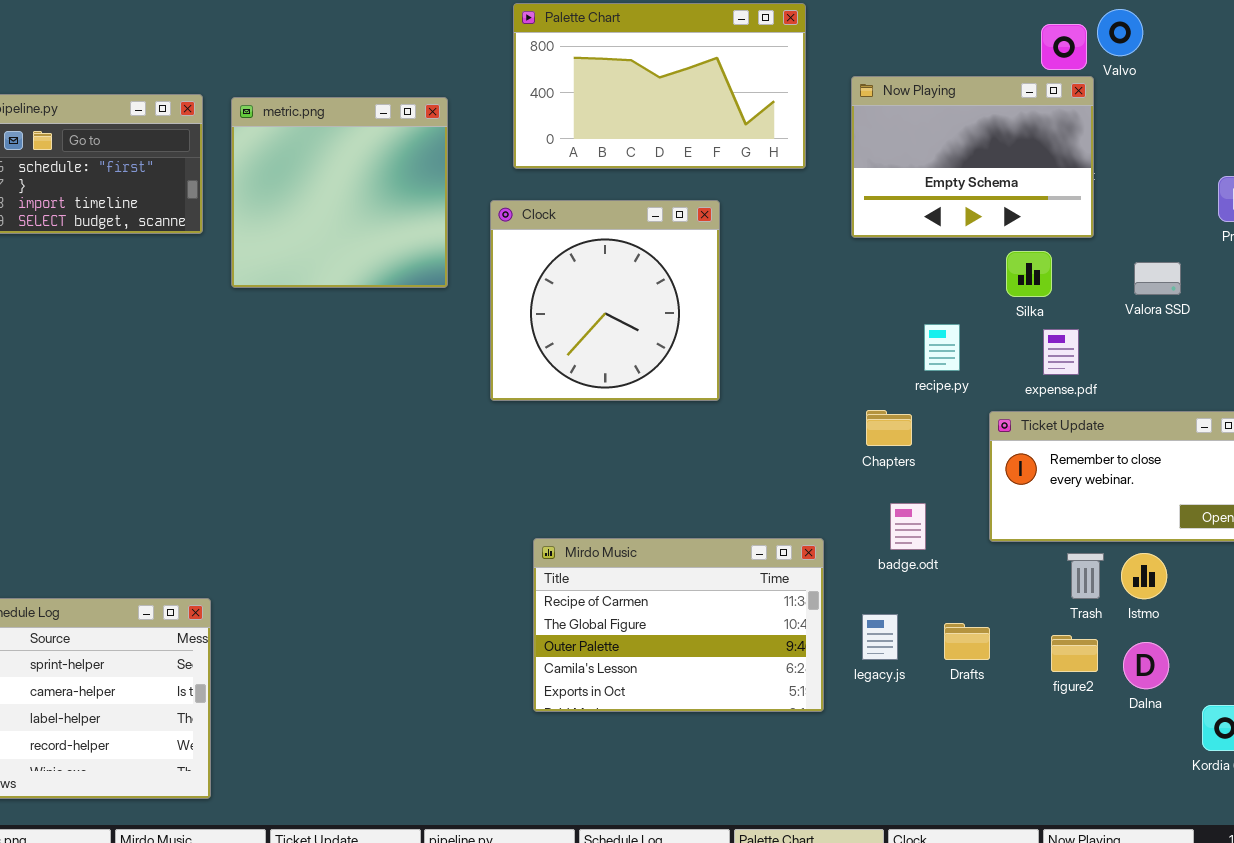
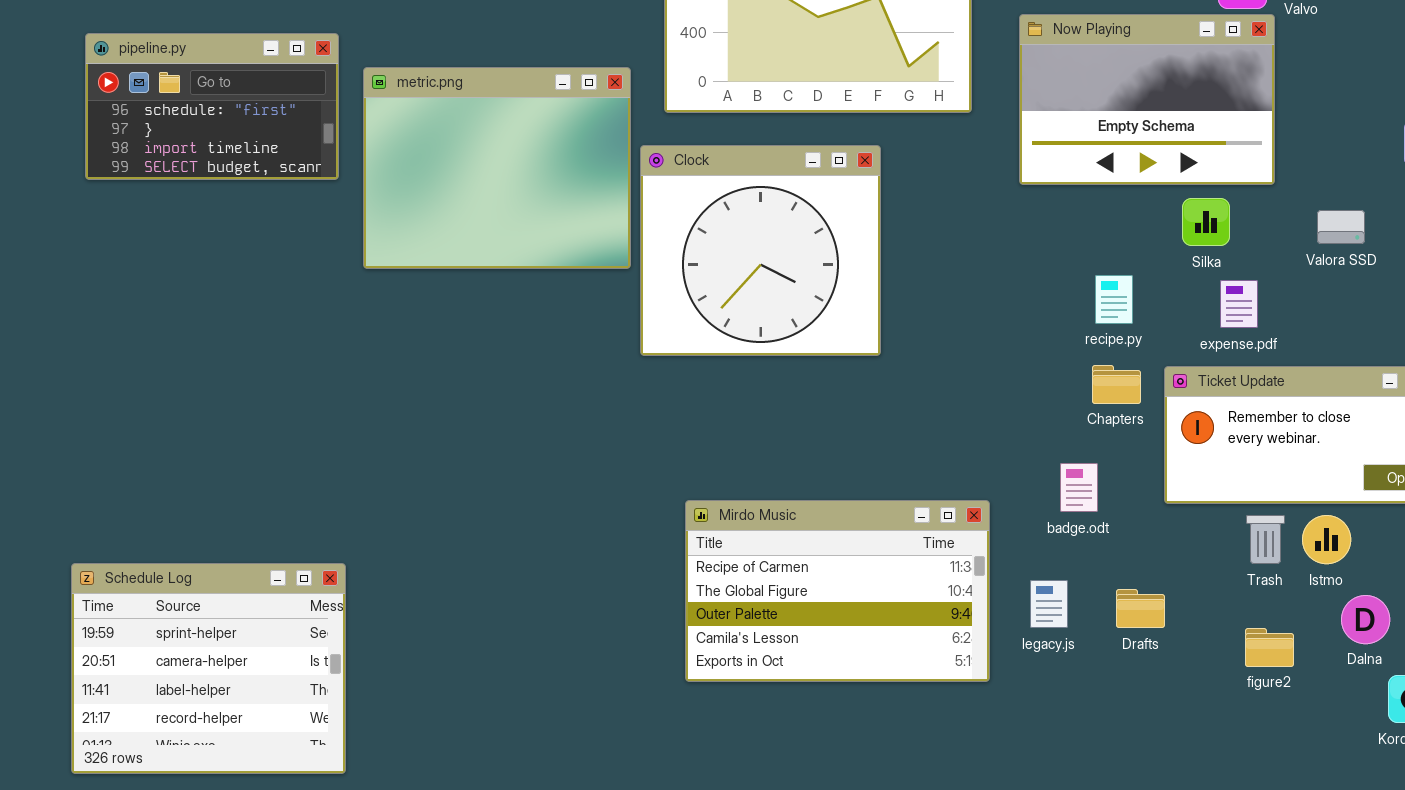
metric.png: [231,97,448,288] -> [363,67,631,269], moved, resized
Chapters: [866,410,912,446] -> [1092,365,1141,404], moved
figure2: [1051,635,1098,672] -> [1245,628,1294,667], moved
Dalna: [1123,642,1169,689] -> [1341,595,1390,644], moved

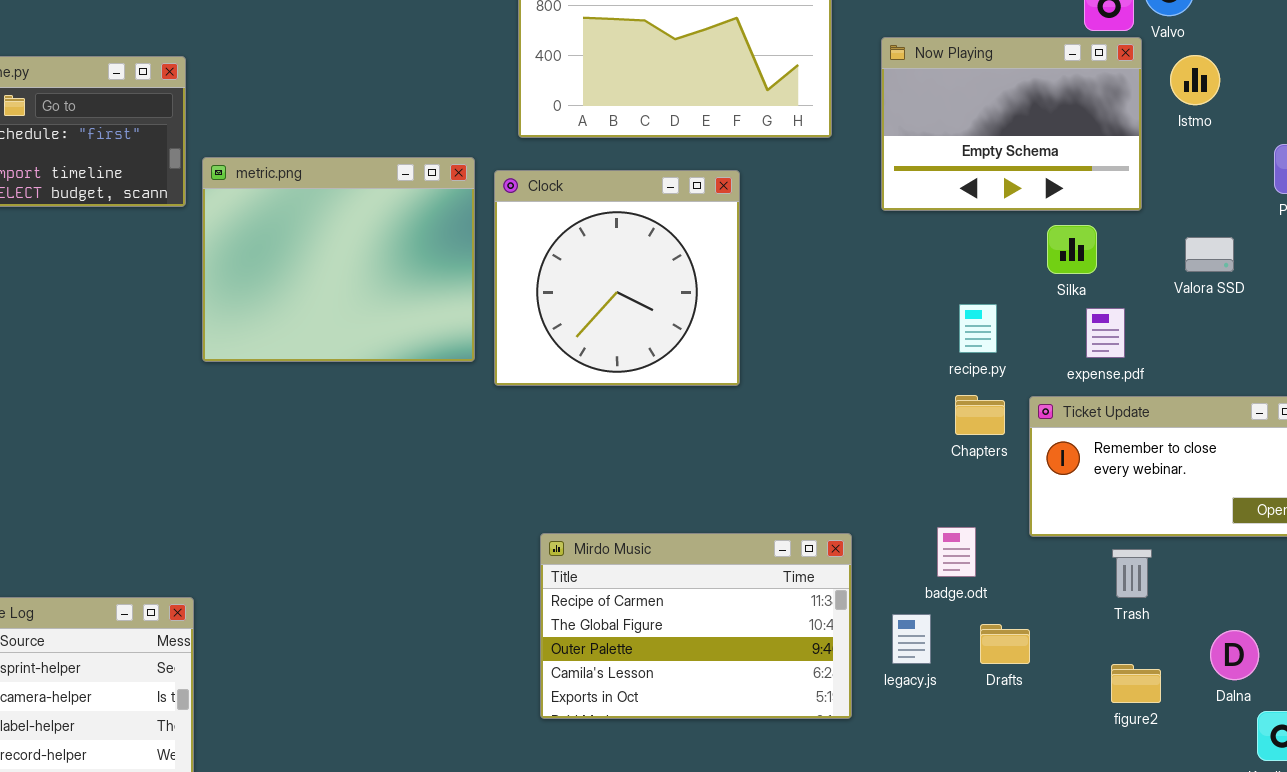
metric.png: [363,67,631,269] -> [202,157,475,362], moved
badge.odt: [1060,463,1098,512] -> [937,527,976,577], moved
Istmo: [1302,515,1351,564] -> [1170,55,1220,105], moved

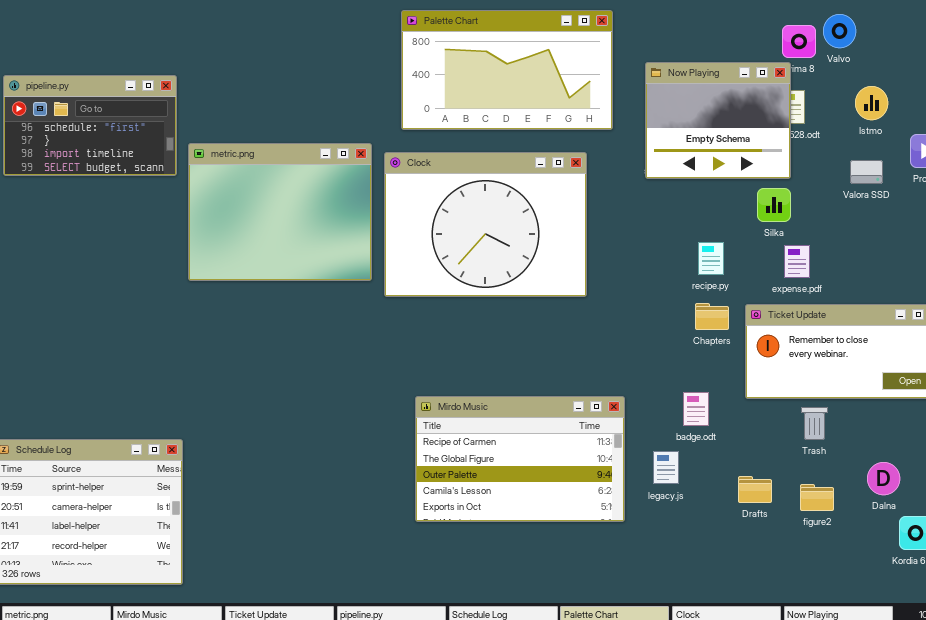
Now Playing: [881,37,1142,211] -> [645,62,791,179], resized
Istmo: [1170,55,1220,105] -> [855,86,888,120], moved
Clock: [494,170,740,386] -> [384,152,587,297], resized
Valora SSD: [1185,237,1234,272] -> [850,160,883,184], moved
Drafts: [980,624,1030,664] -> [738,476,772,503], moved

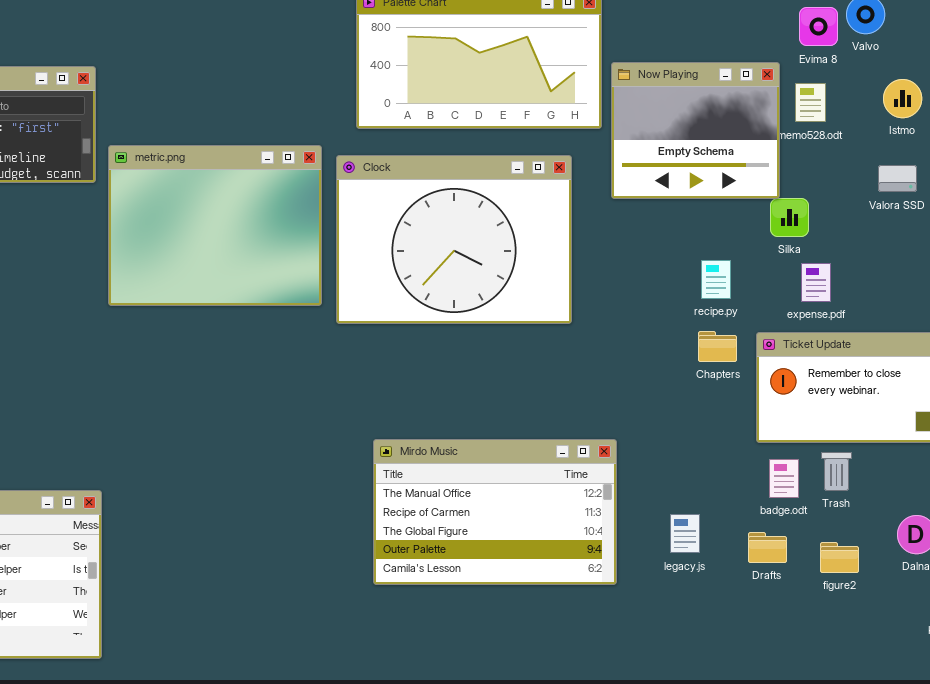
Now Playing: [645,62,791,179] -> [611,62,780,199], moved
badge.odt: [683,392,709,426] -> [769,459,799,498], moved
Mirdo Music: [415,396,625,522] -> [373,439,617,585], scrolled up 1 row
legacy.js: [653,451,679,484] -> [670,514,700,553], moved

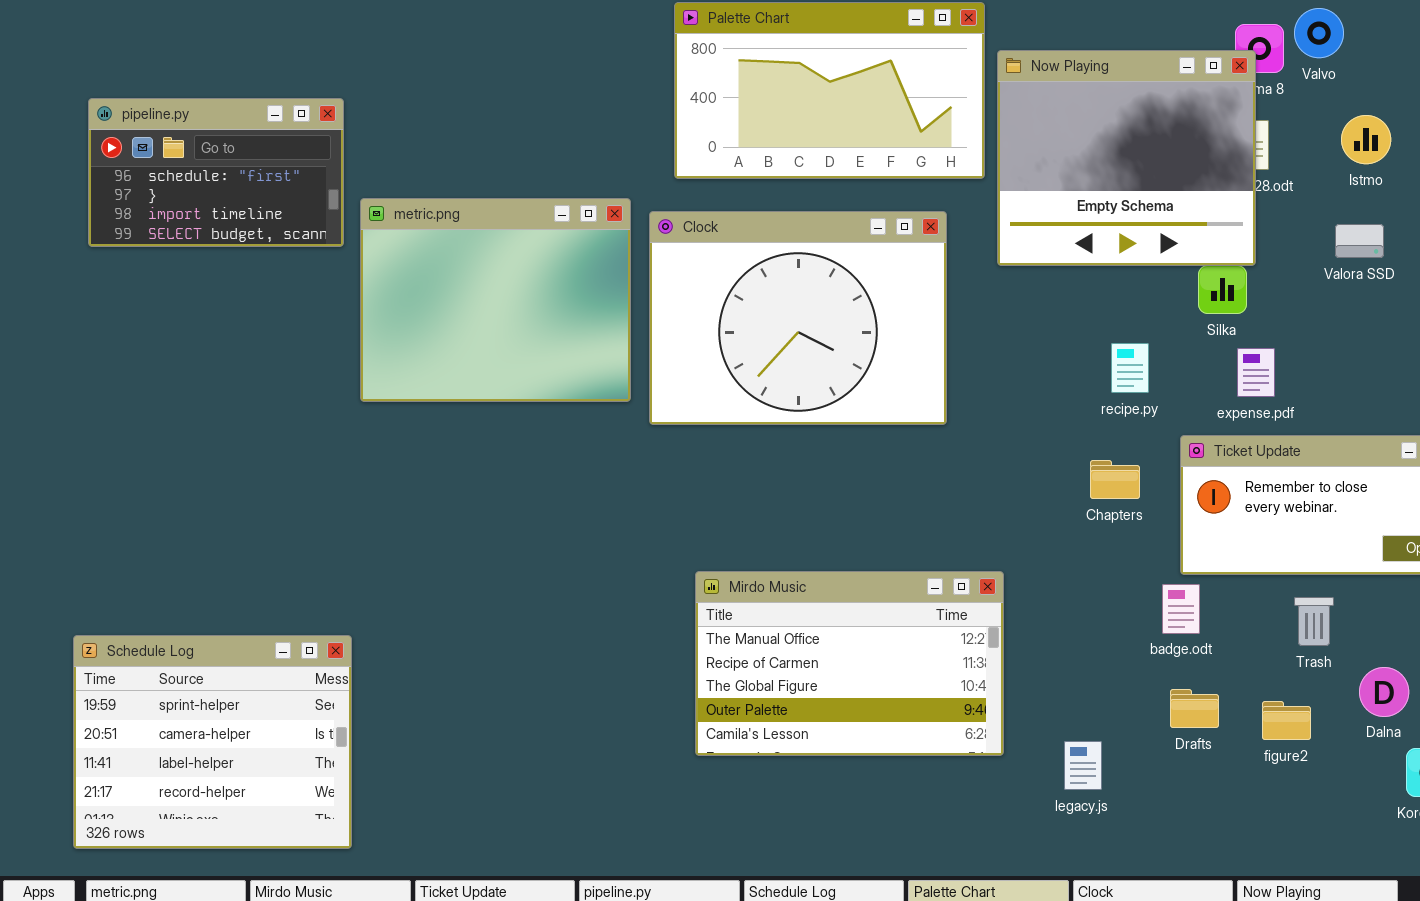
Now Playing: [611,62,780,199] -> [997,50,1256,266], resized
Chapters: [698,331,737,362] -> [1090,460,1140,499], moved
Trash: [821,452,852,491] -> [1294,597,1334,646], moved
badge.odt: [769,459,799,498] -> [1162,584,1200,634], moved
legacy.js: [670,514,700,553] -> [1064,741,1102,790], moved

